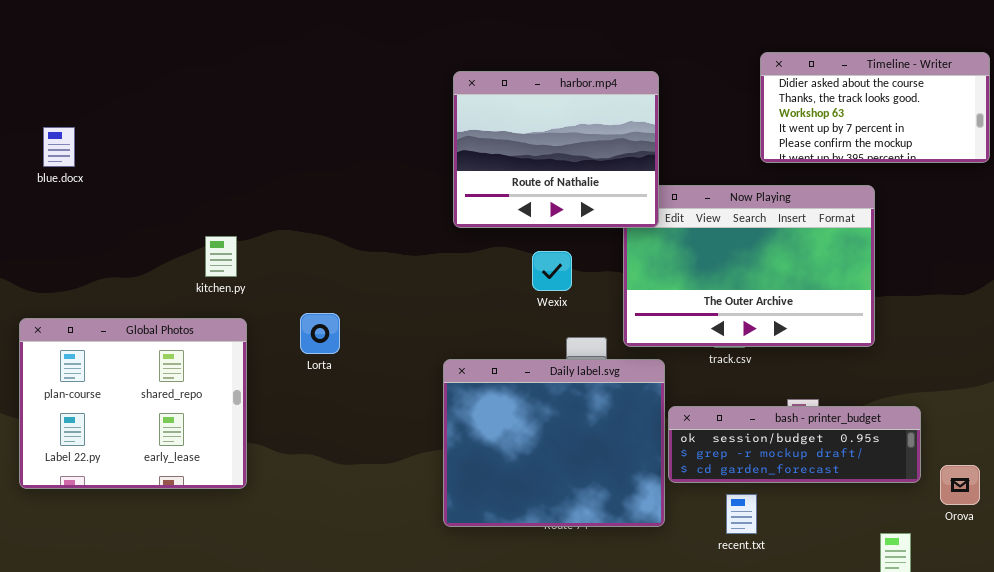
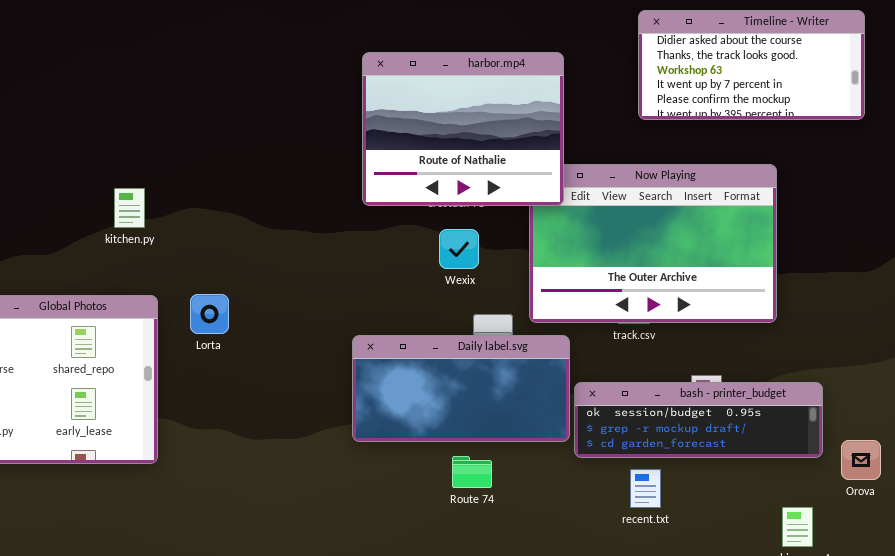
Timeline - Writer: [760,52,990,163] -> [638,10,865,120], moved
kitchen.py: [205,236,237,277] -> [114,188,145,228], moved
Lorta: [300,313,340,354] -> [190,294,229,334], moved
Daily label.svg: [443,359,665,527] -> [352,335,570,442], resized

